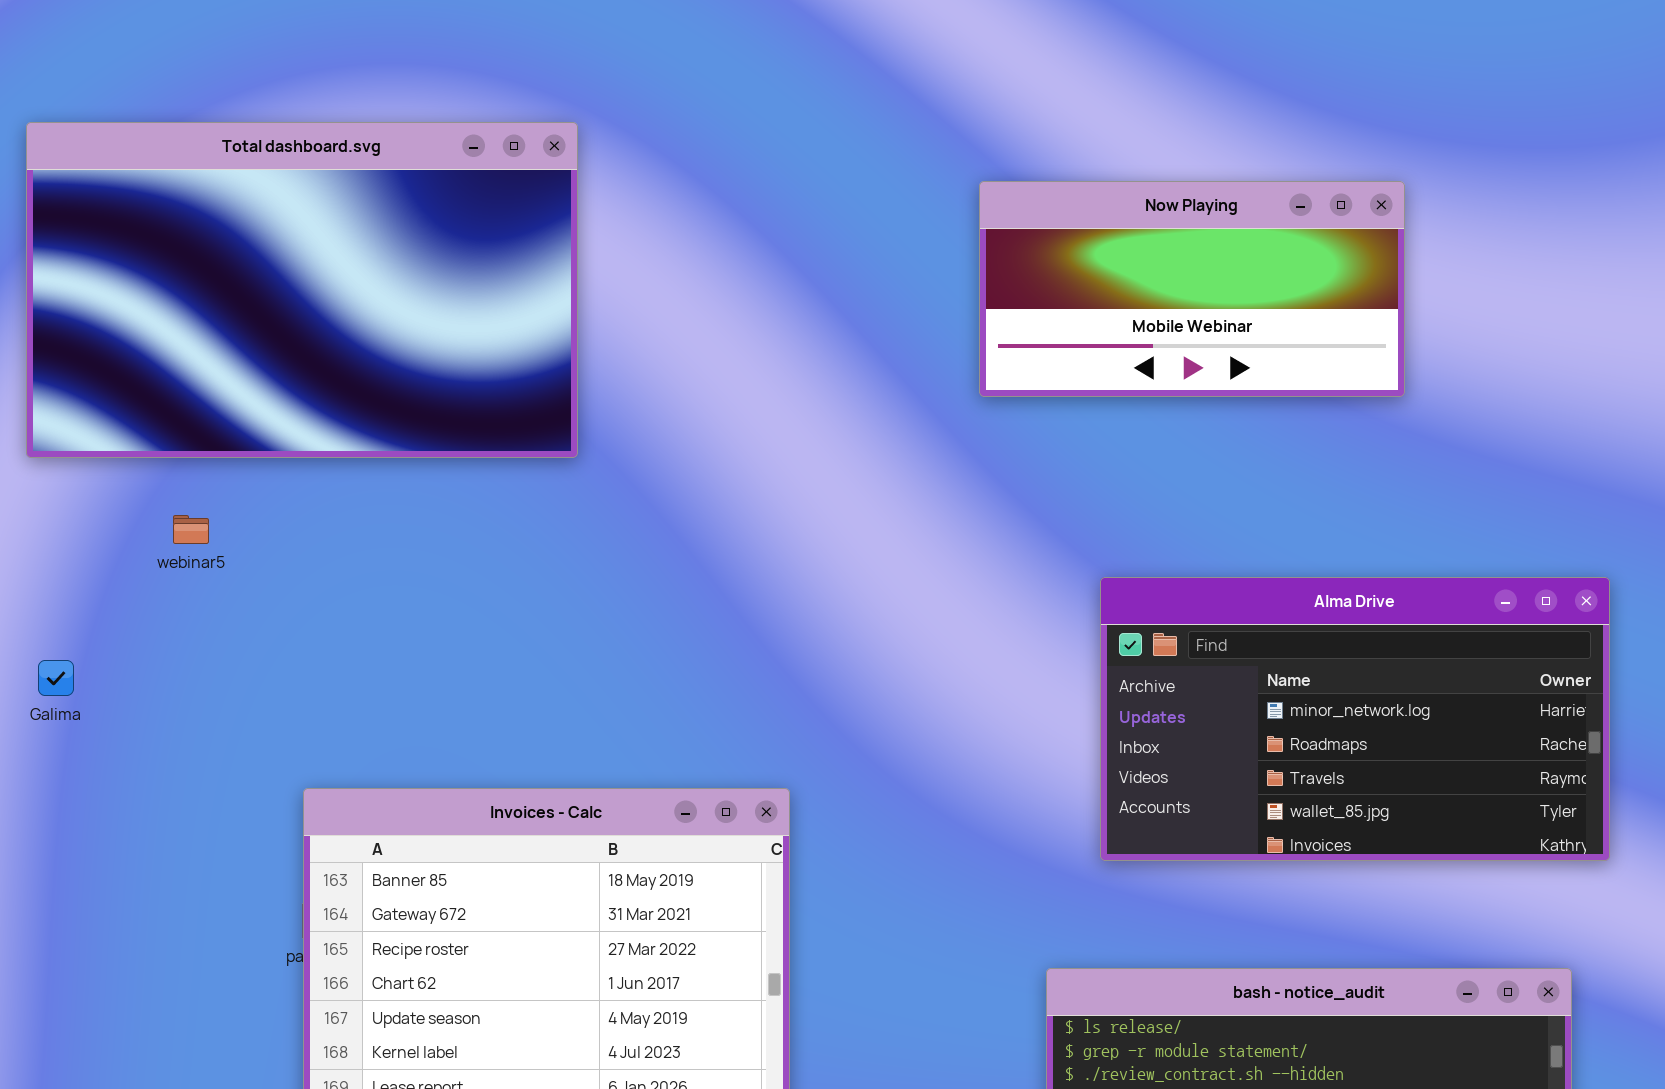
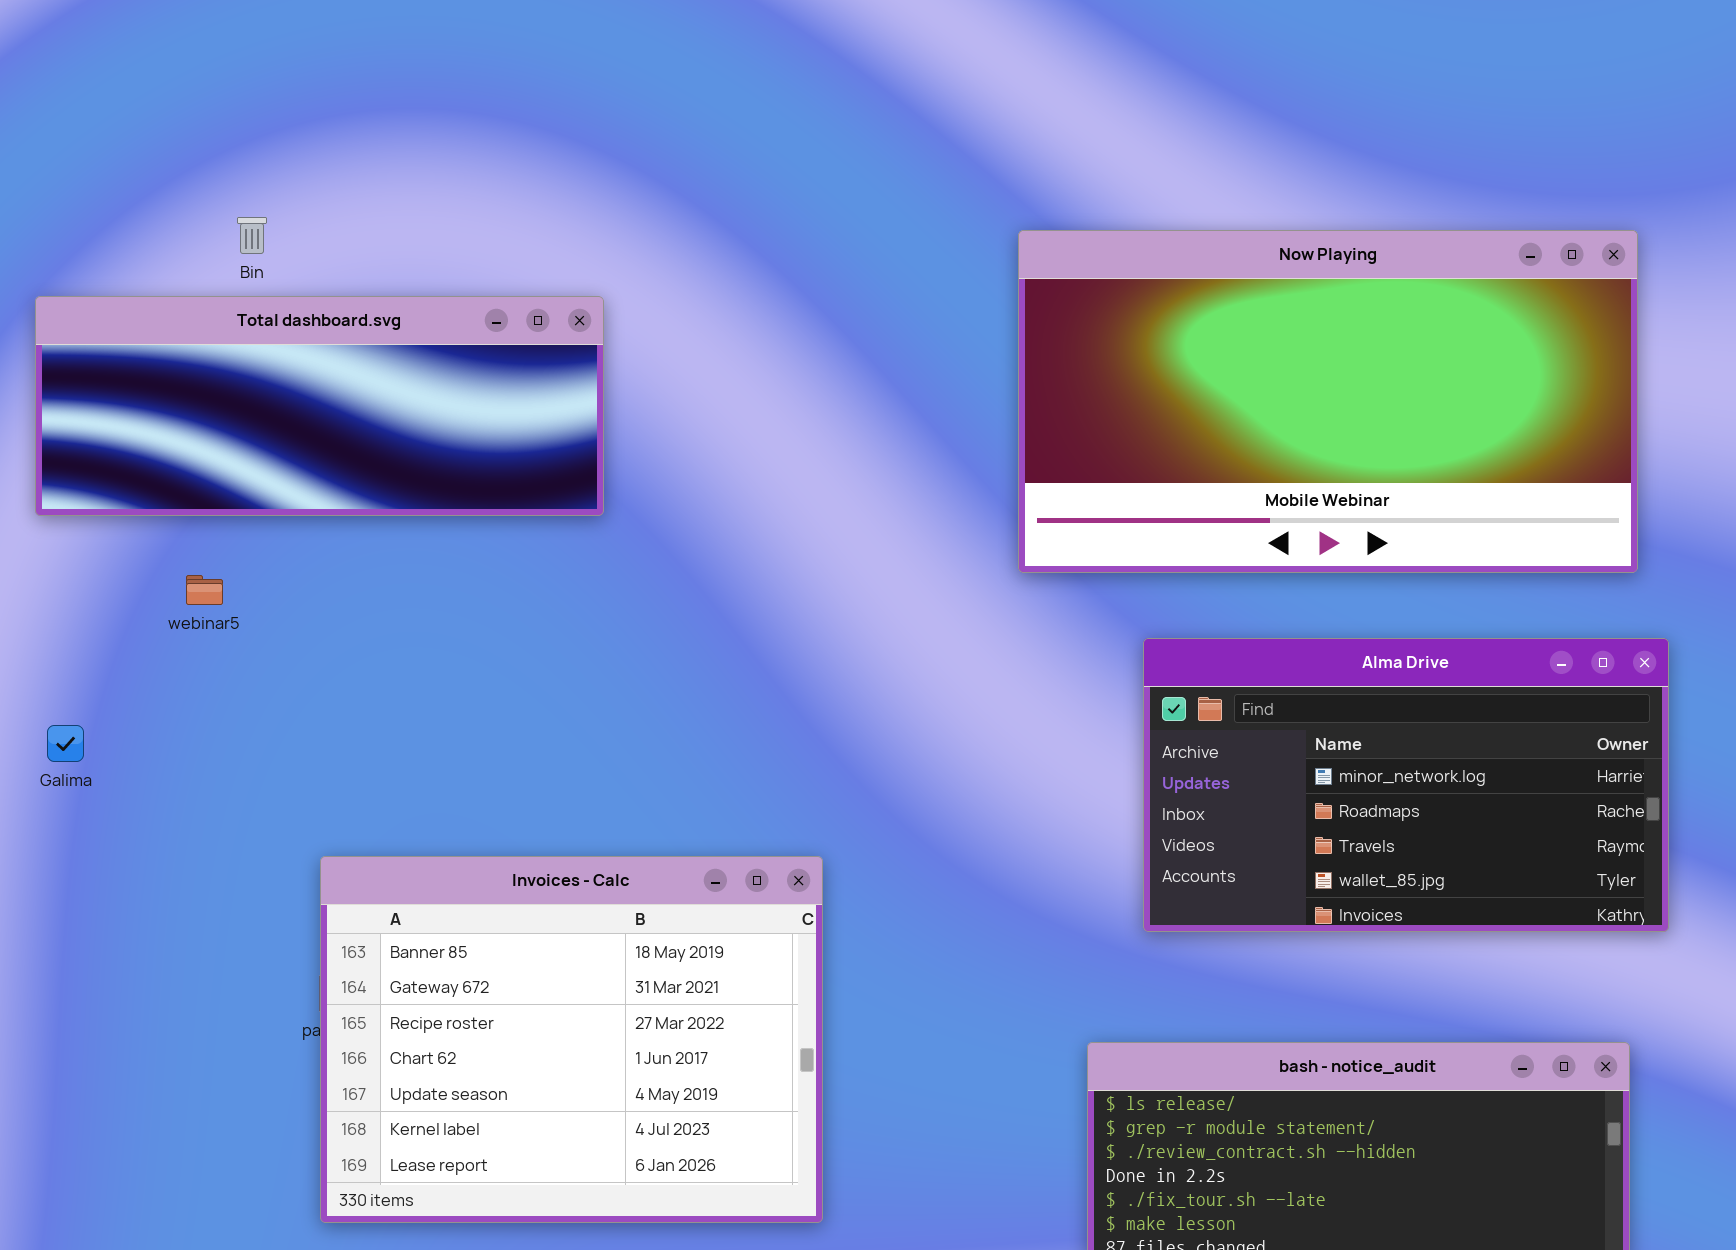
Total dashboard.svg: [26,122,578,458] -> [35,296,604,516], resized
Now Playing: [979,181,1405,397] -> [1018,230,1638,573], resized

